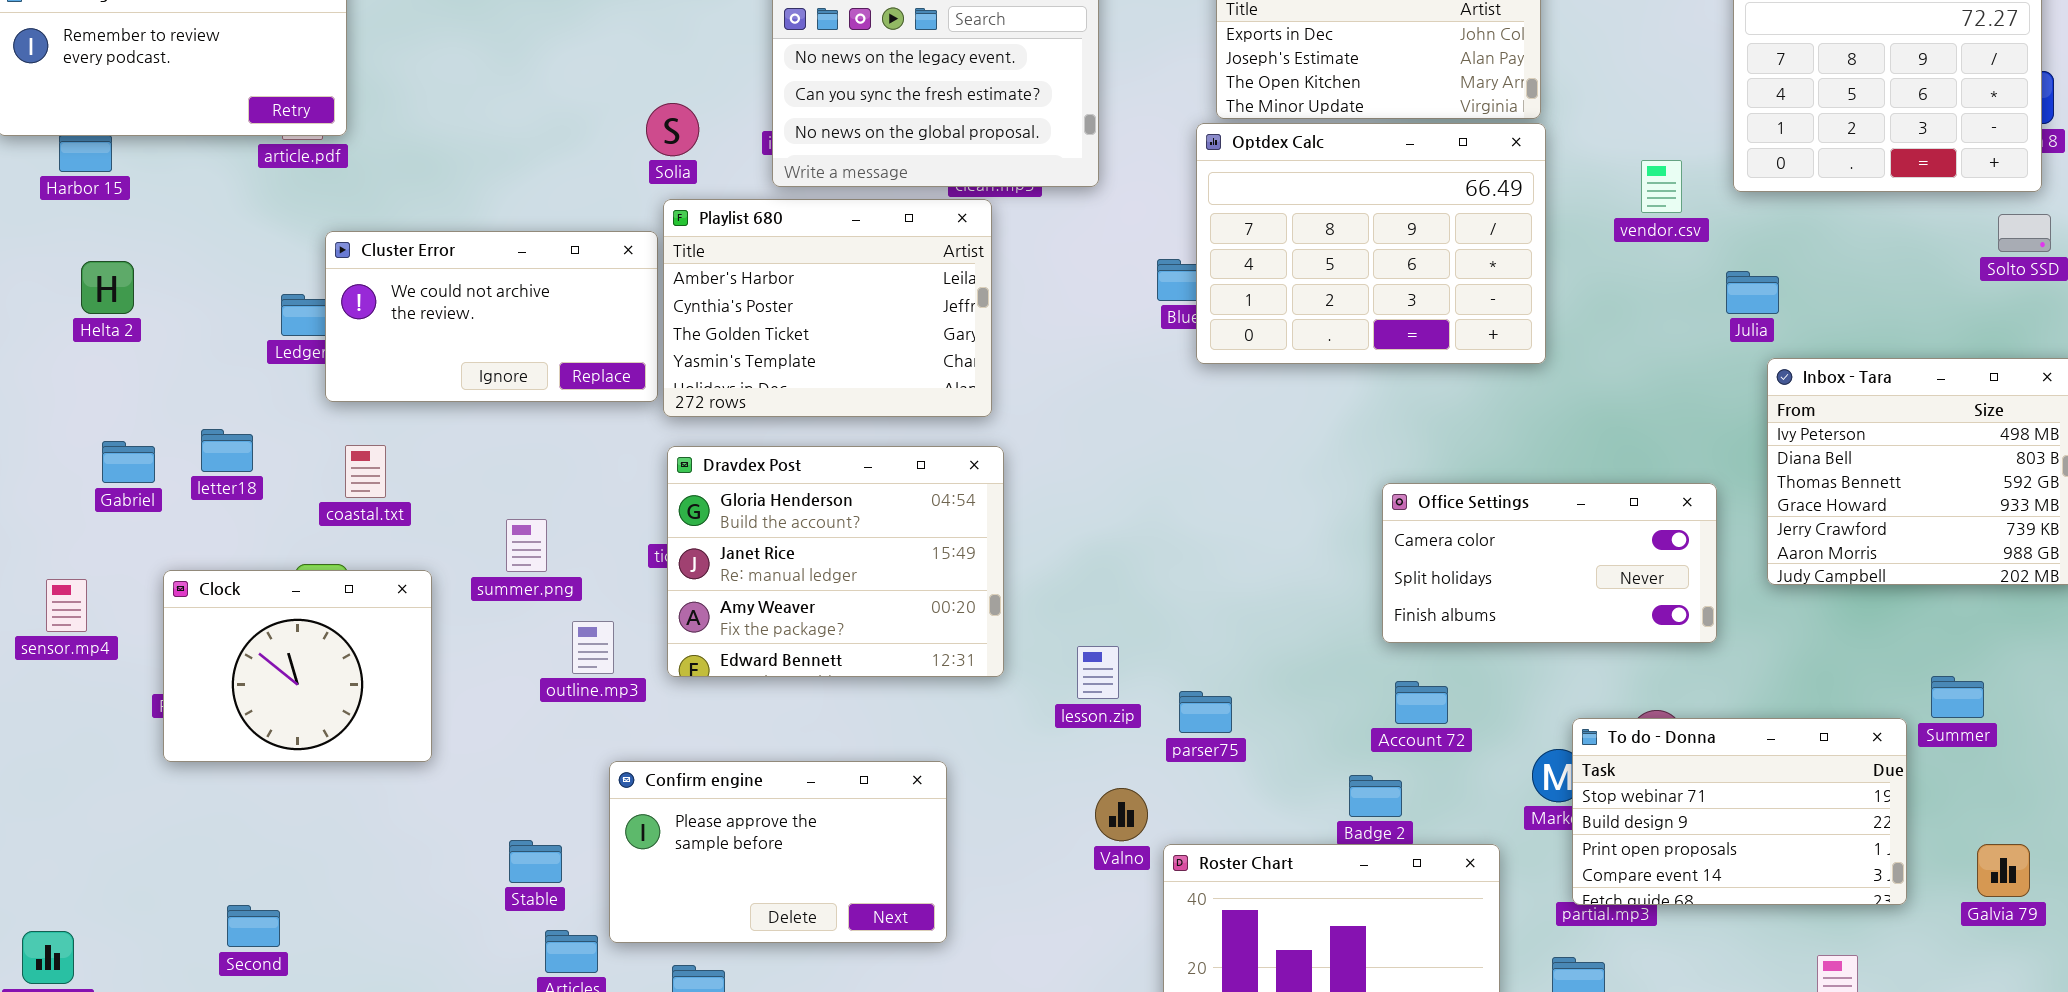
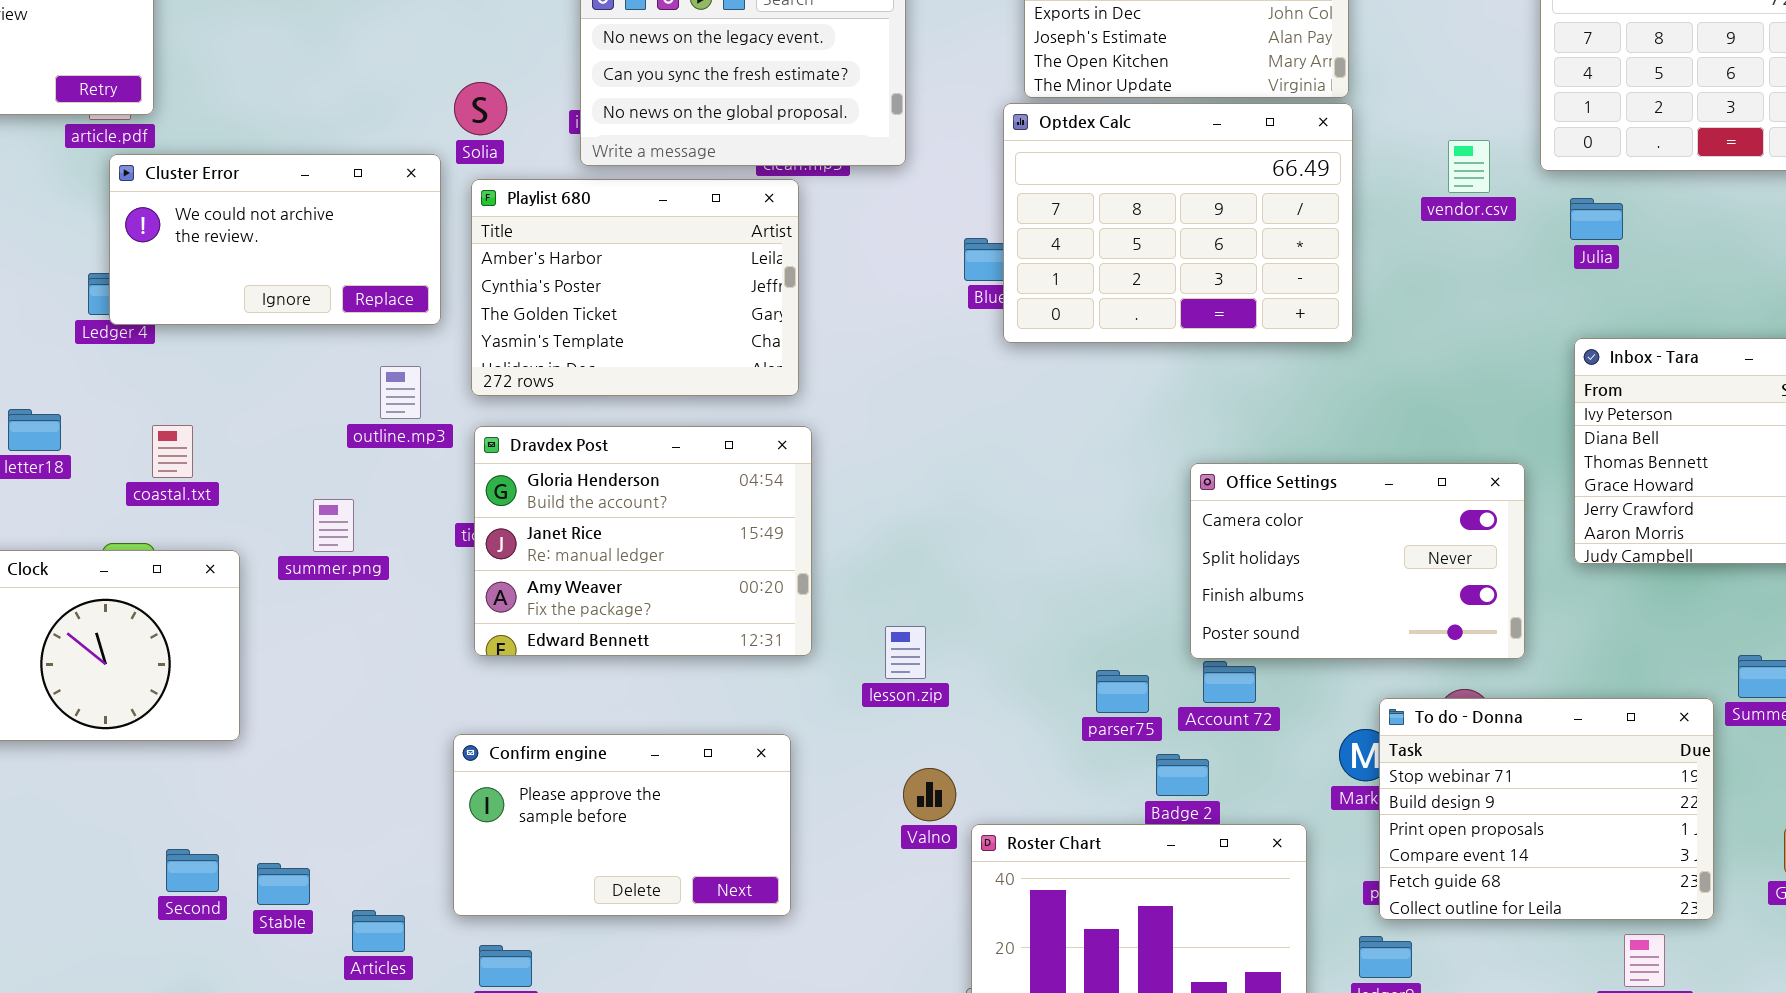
Cluster Error: [325,231,658,402] -> [109,154,441,325], moved
Julia: [1726,271,1779,314] -> [1570,198,1623,240], moved
Office Settings: [1382,483,1717,643] -> [1190,463,1525,659], resized
outline.mp3: [572,621,614,674] -> [380,366,421,419], moved
parser75: [1179,691,1232,733] -> [1096,670,1149,713], moved
To do - Donna: [1572,718,1907,905] -> [1379,698,1714,920], resized
Confirm engine: [609,761,947,943] -> [453,734,791,916], moved
Stable: [509,840,562,883] -> [257,863,310,905], moved
Second: [227,905,280,947] -> [166,849,219,892], moved

